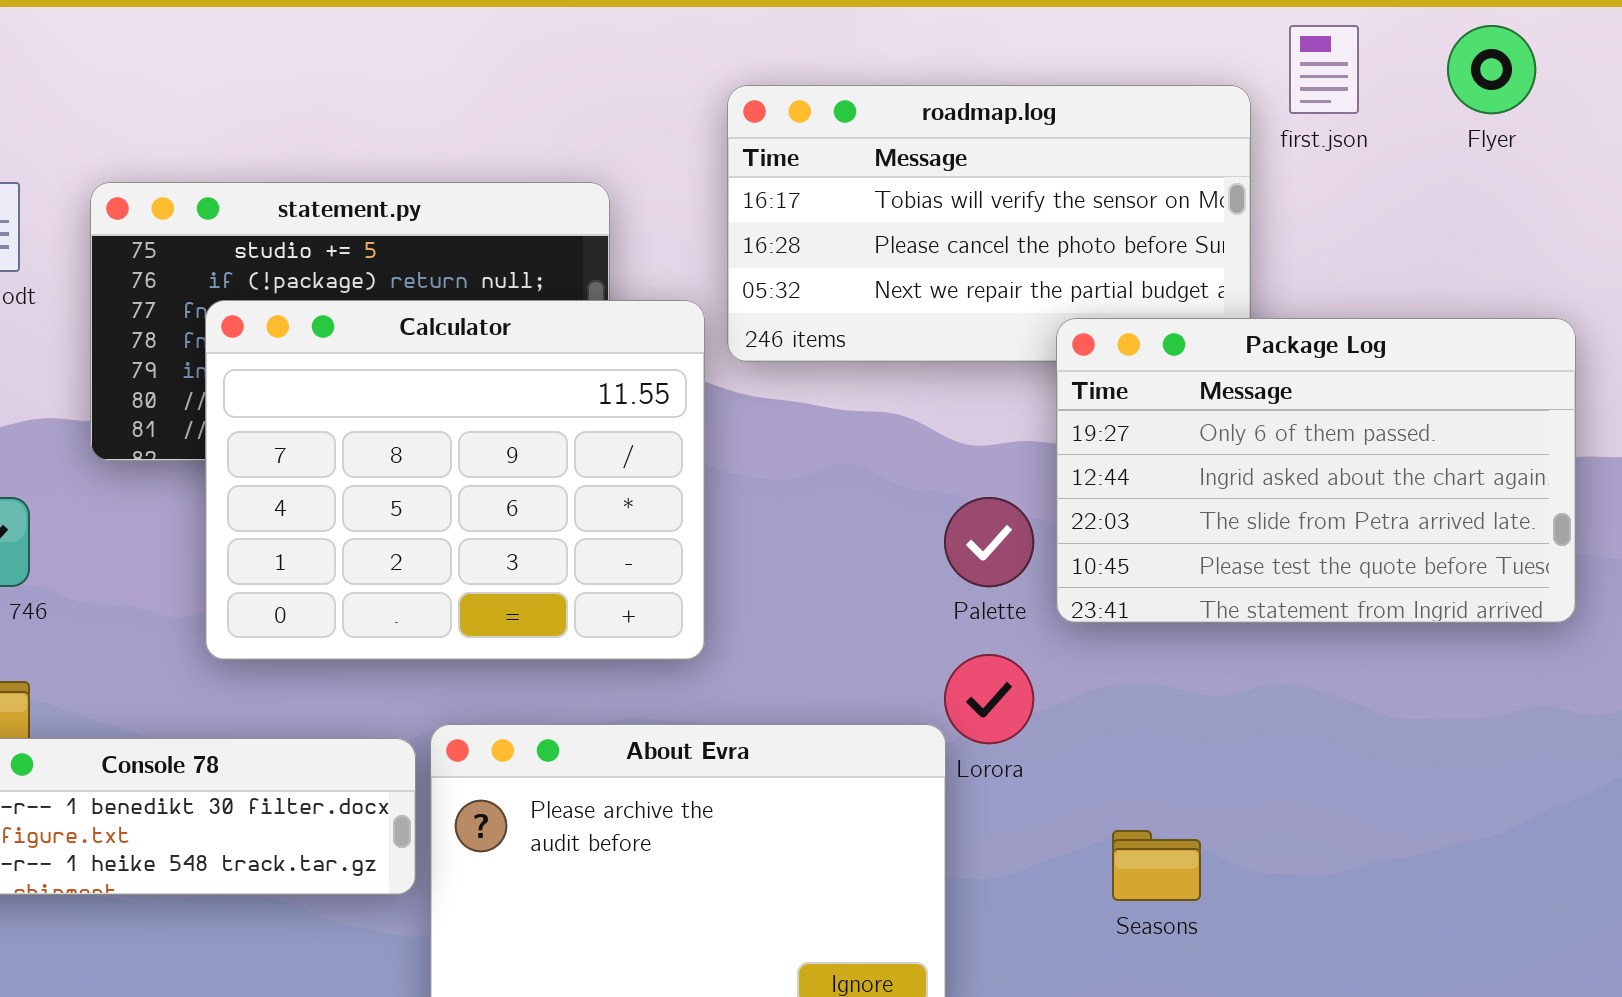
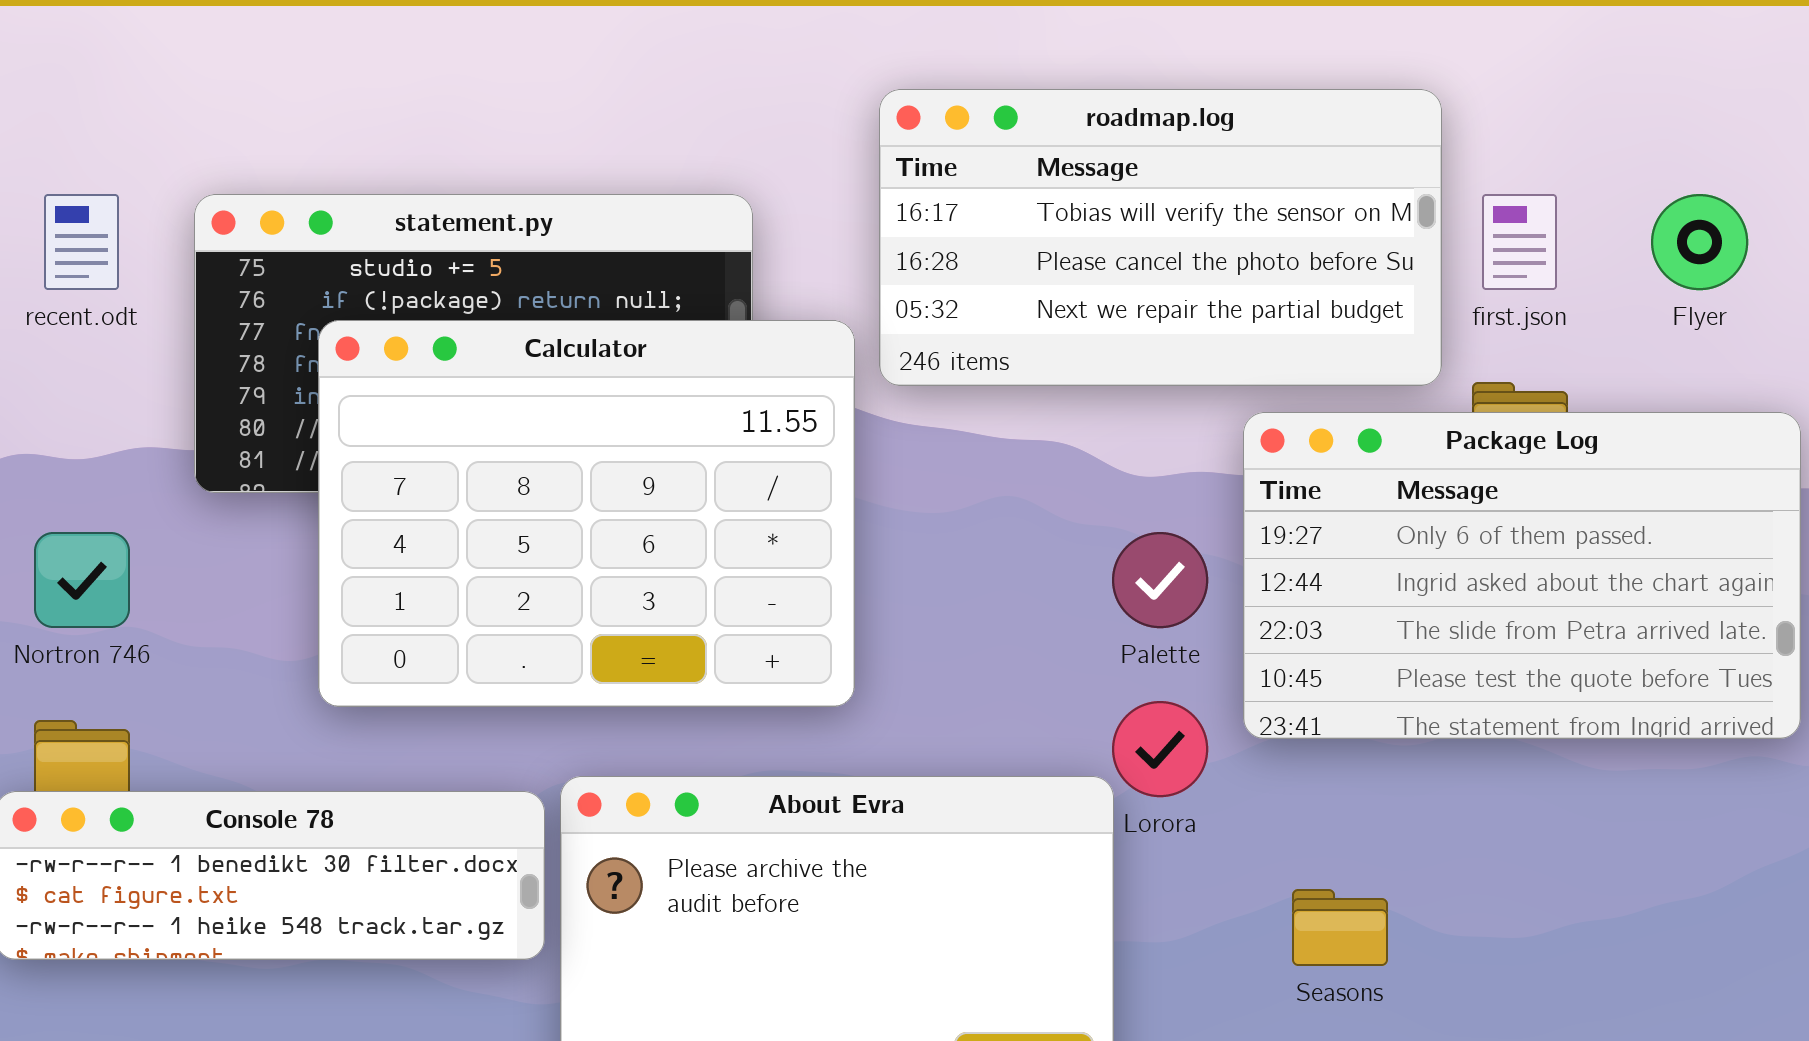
first.json: [1289,25,1359,114] -> [1482,194,1557,290], moved
Flyer: [1447,25,1536,114] -> [1651,194,1748,290], moved
Package Log: [1056,318,1576,623] -> [1243,412,1801,739], moved

